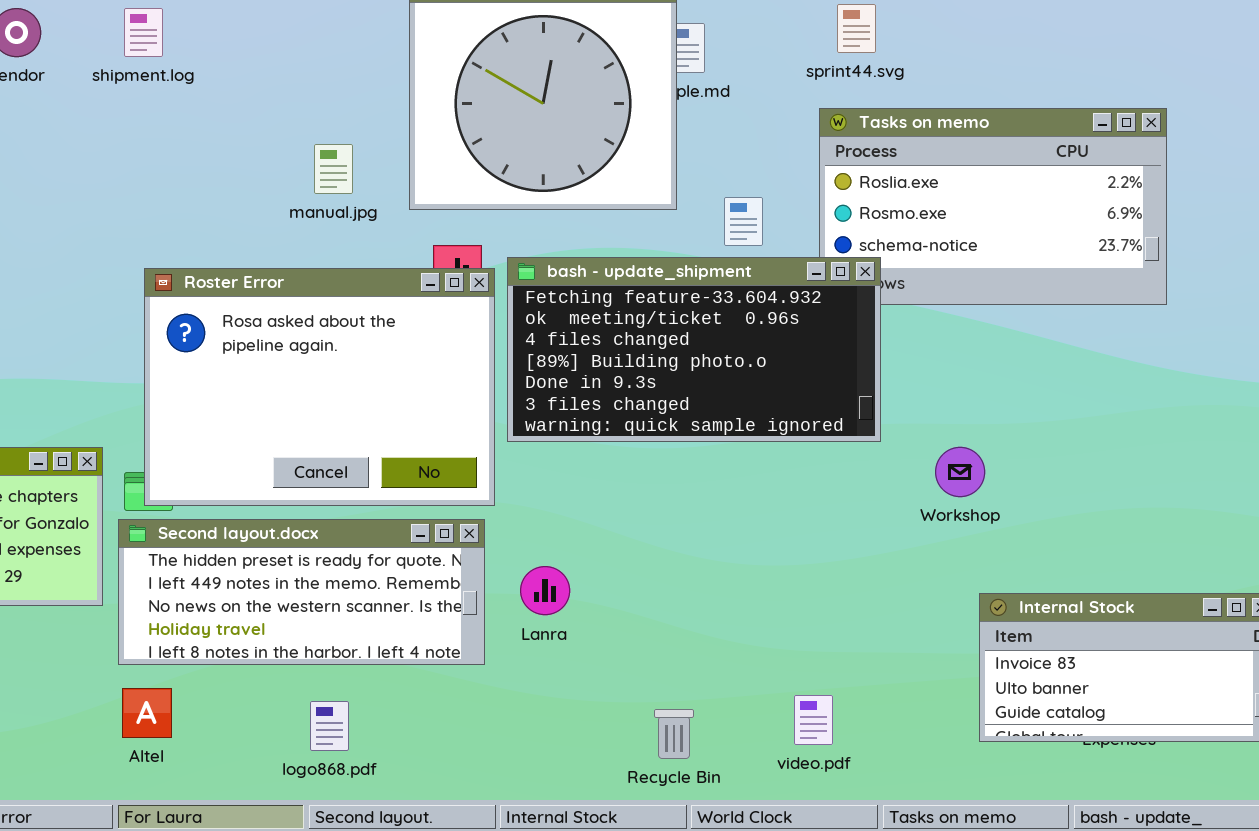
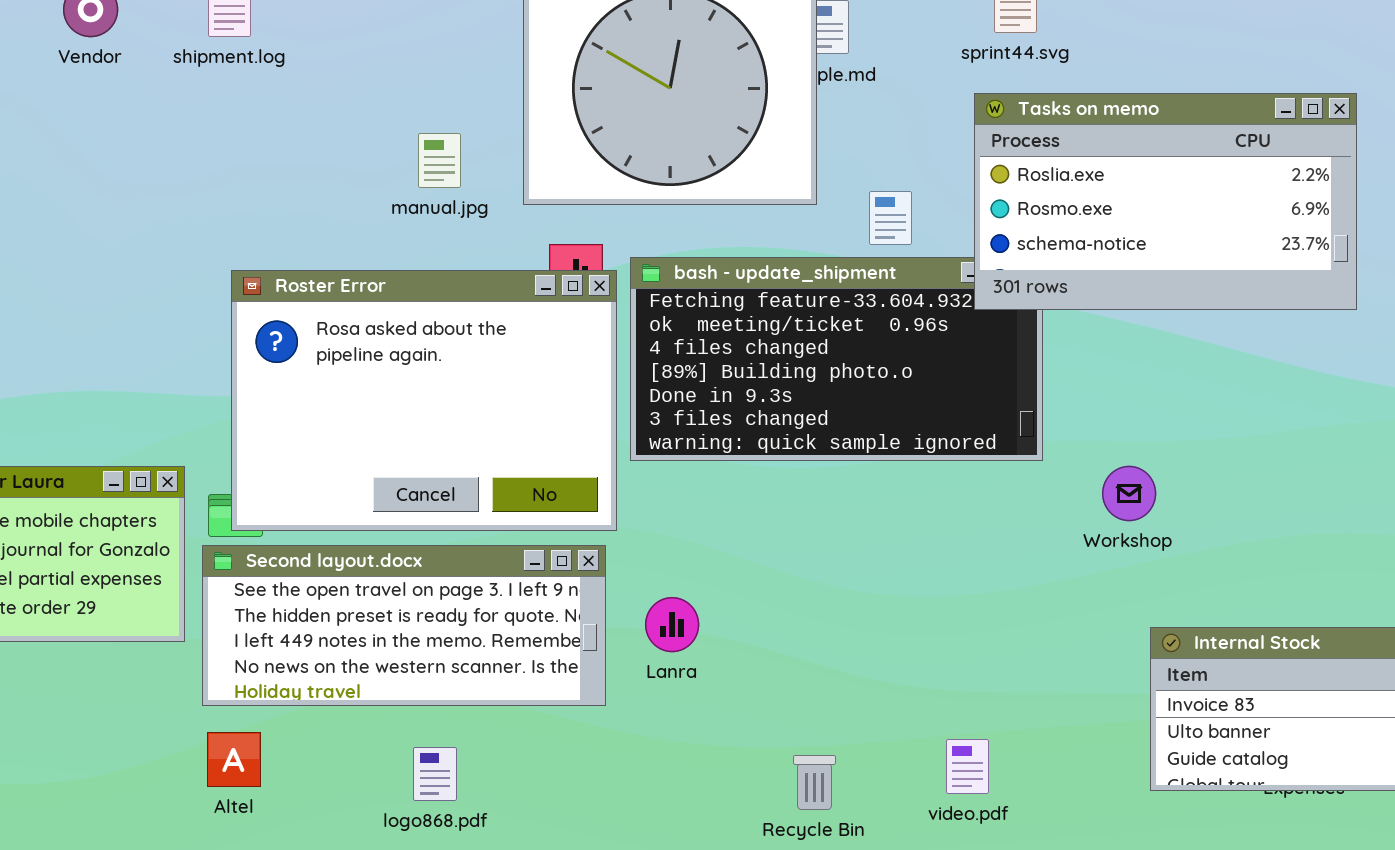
Tasks on memo: [819,108,1167,305] -> [974,93,1357,310], raised
Second layout.docx: [118,519,485,665] -> [202,545,606,706], scrolled up 1 row

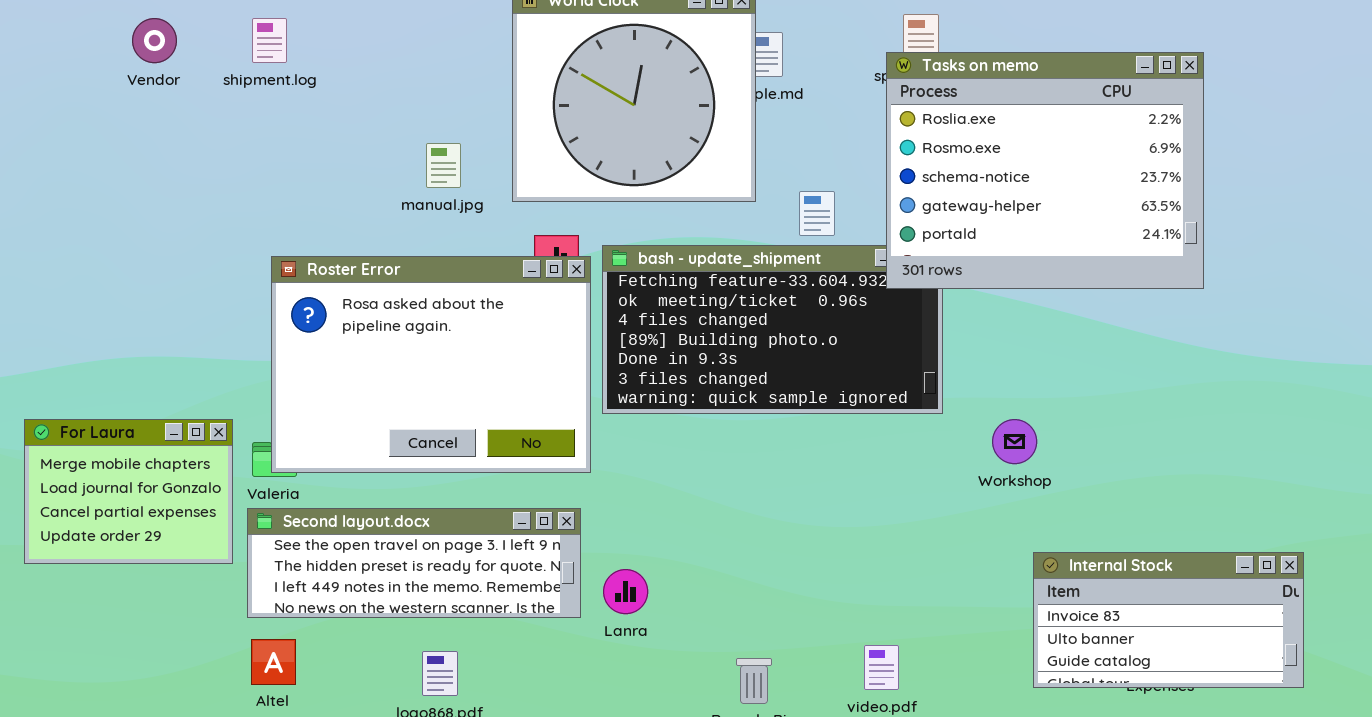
Tasks on memo: [974,93,1357,310] -> [886,52,1204,289], resized
Second layout.docx: [202,545,606,706] -> [247,508,581,618], resized
Lanra: [645,597,699,652] -> [603,569,648,614], moved

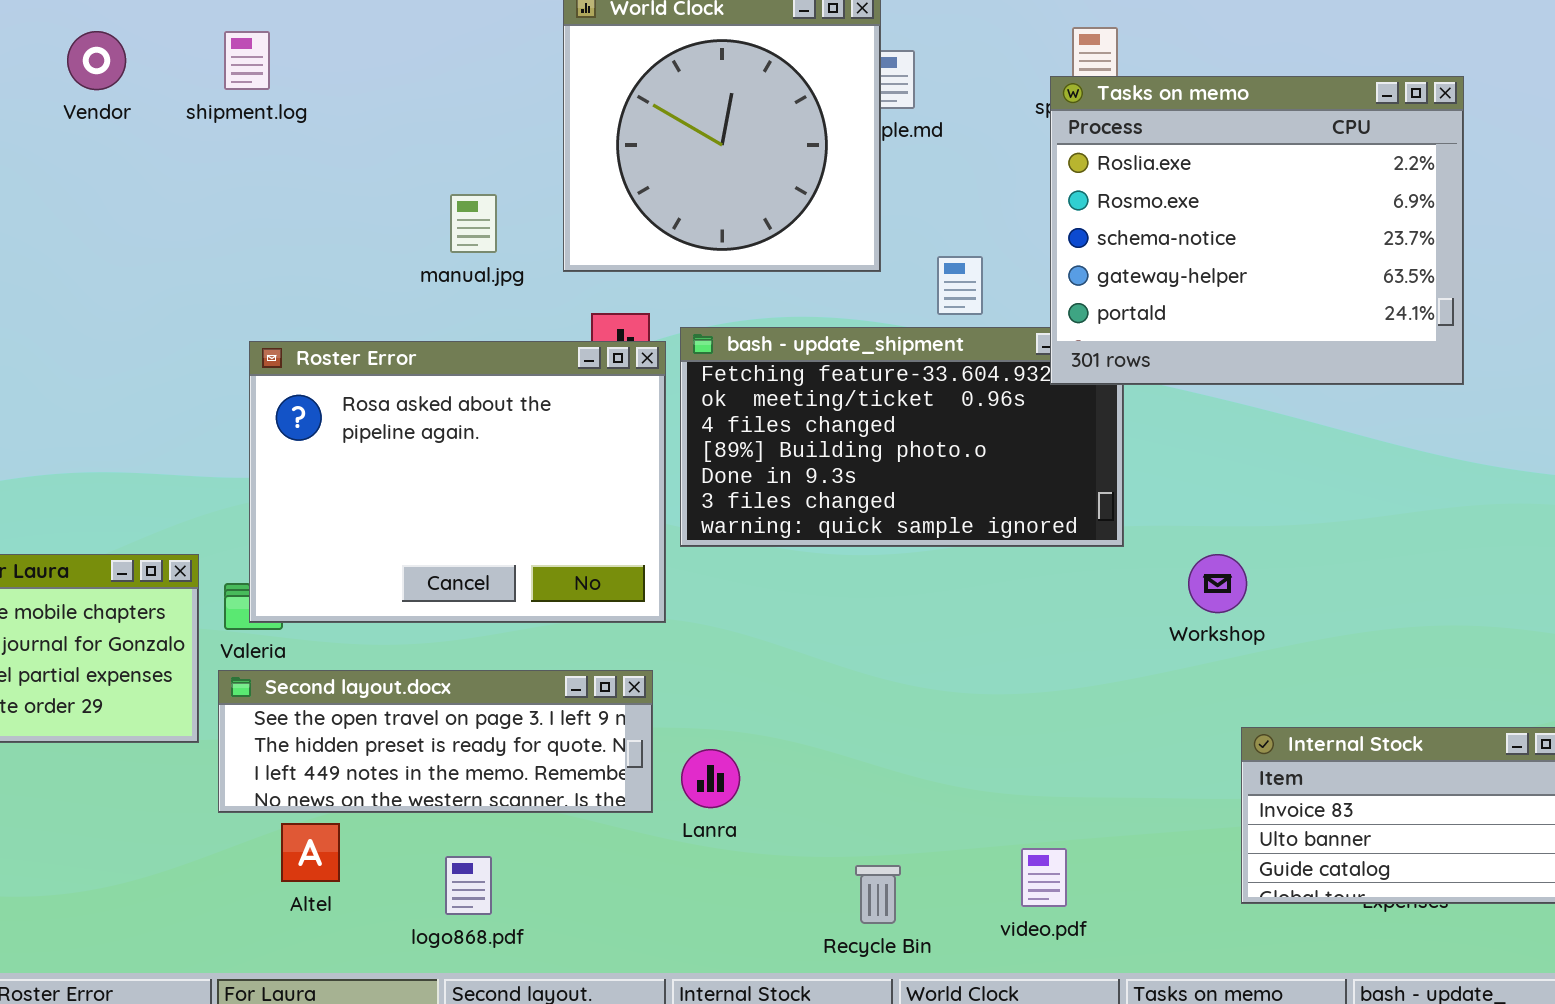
Altel: [251,639,296,685] -> [281,823,340,882], moved

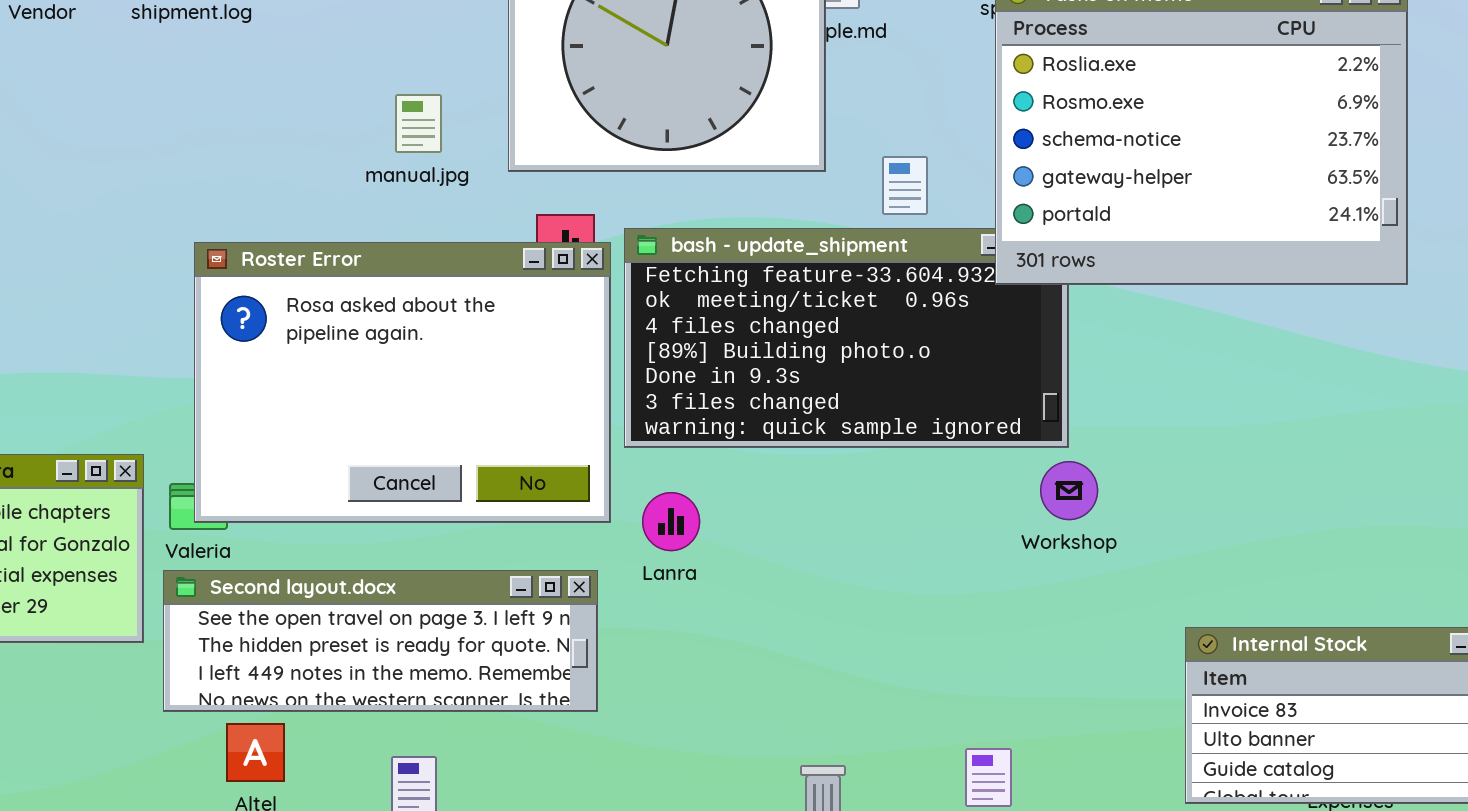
Workshop: [1188,554,1247,613] -> [1040,461,1098,520], moved
Lanra: [681,749,740,808] -> [642,492,700,551], moved

